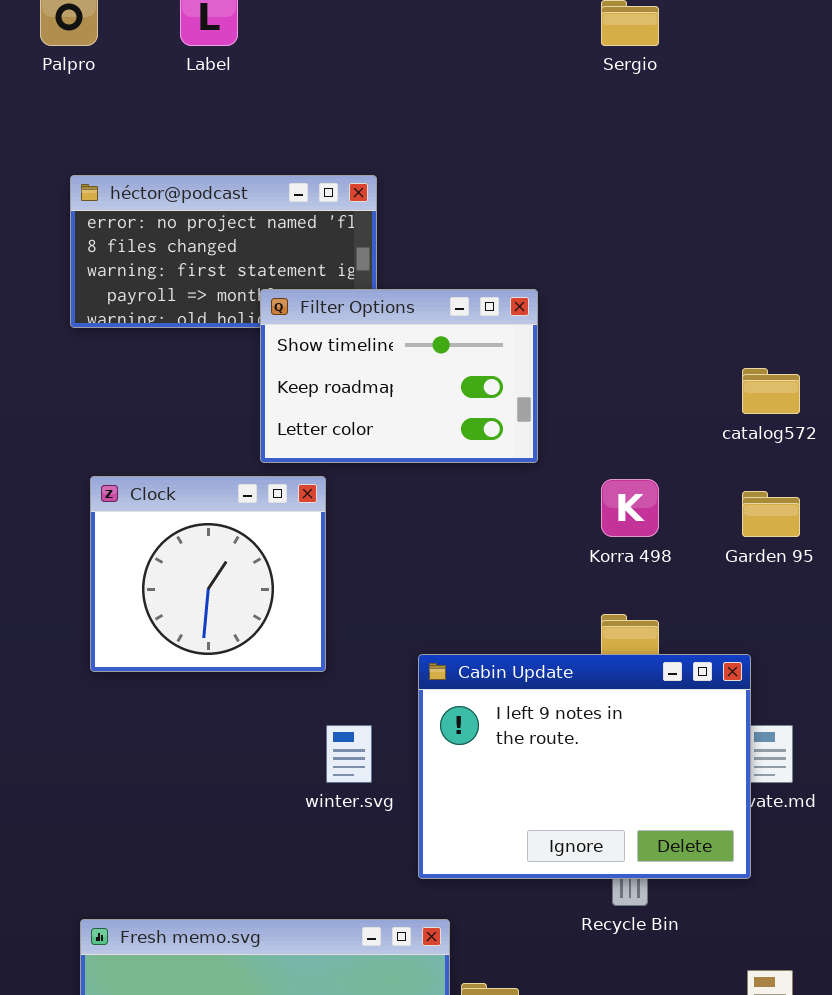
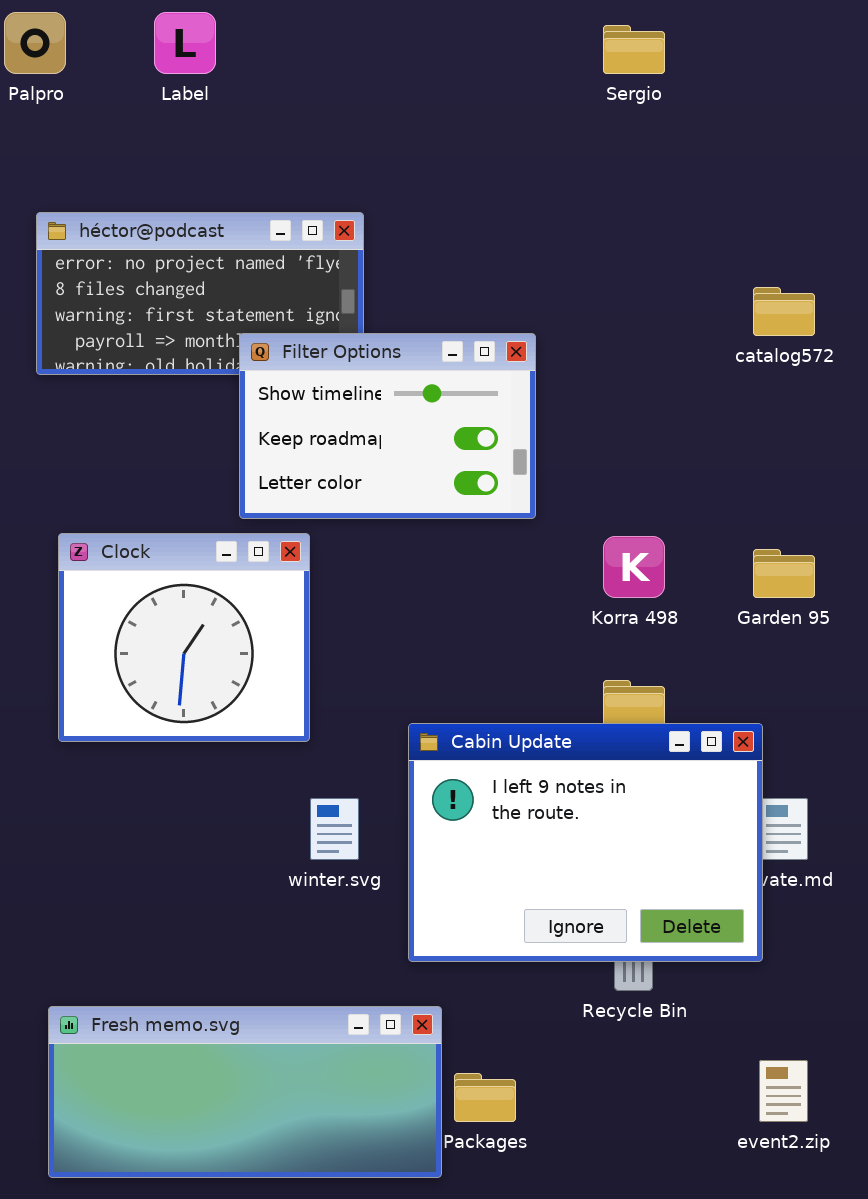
catalog572: [742,368,800,414] -> [753,287,815,336], moved

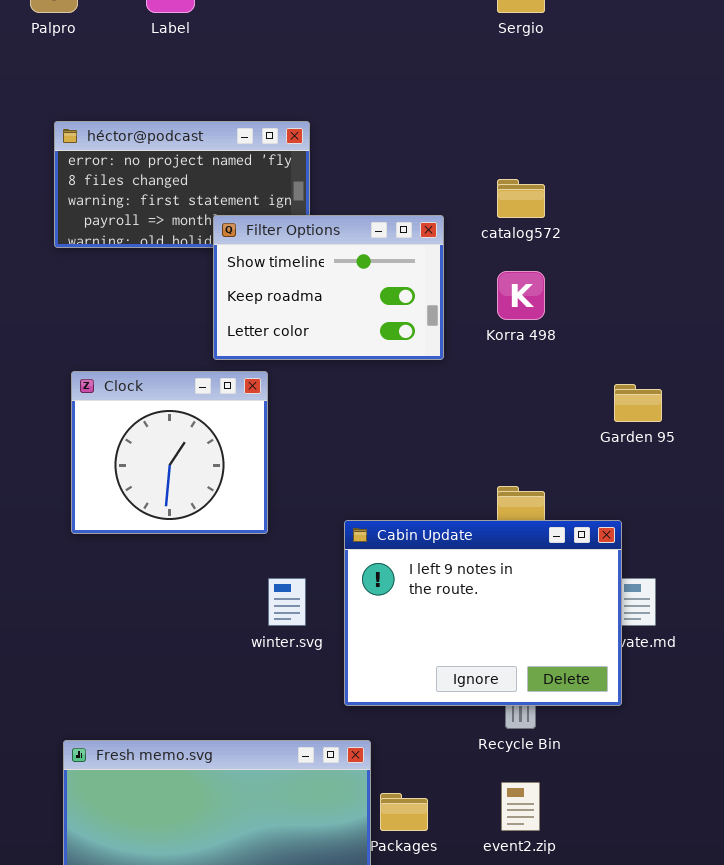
catalog572: [753,287,815,336] -> [497,179,545,218], moved
Korra 498: [603,536,665,598] -> [497,271,545,320], moved
event2.zip: [759,1060,808,1122] -> [501,782,540,831], moved

